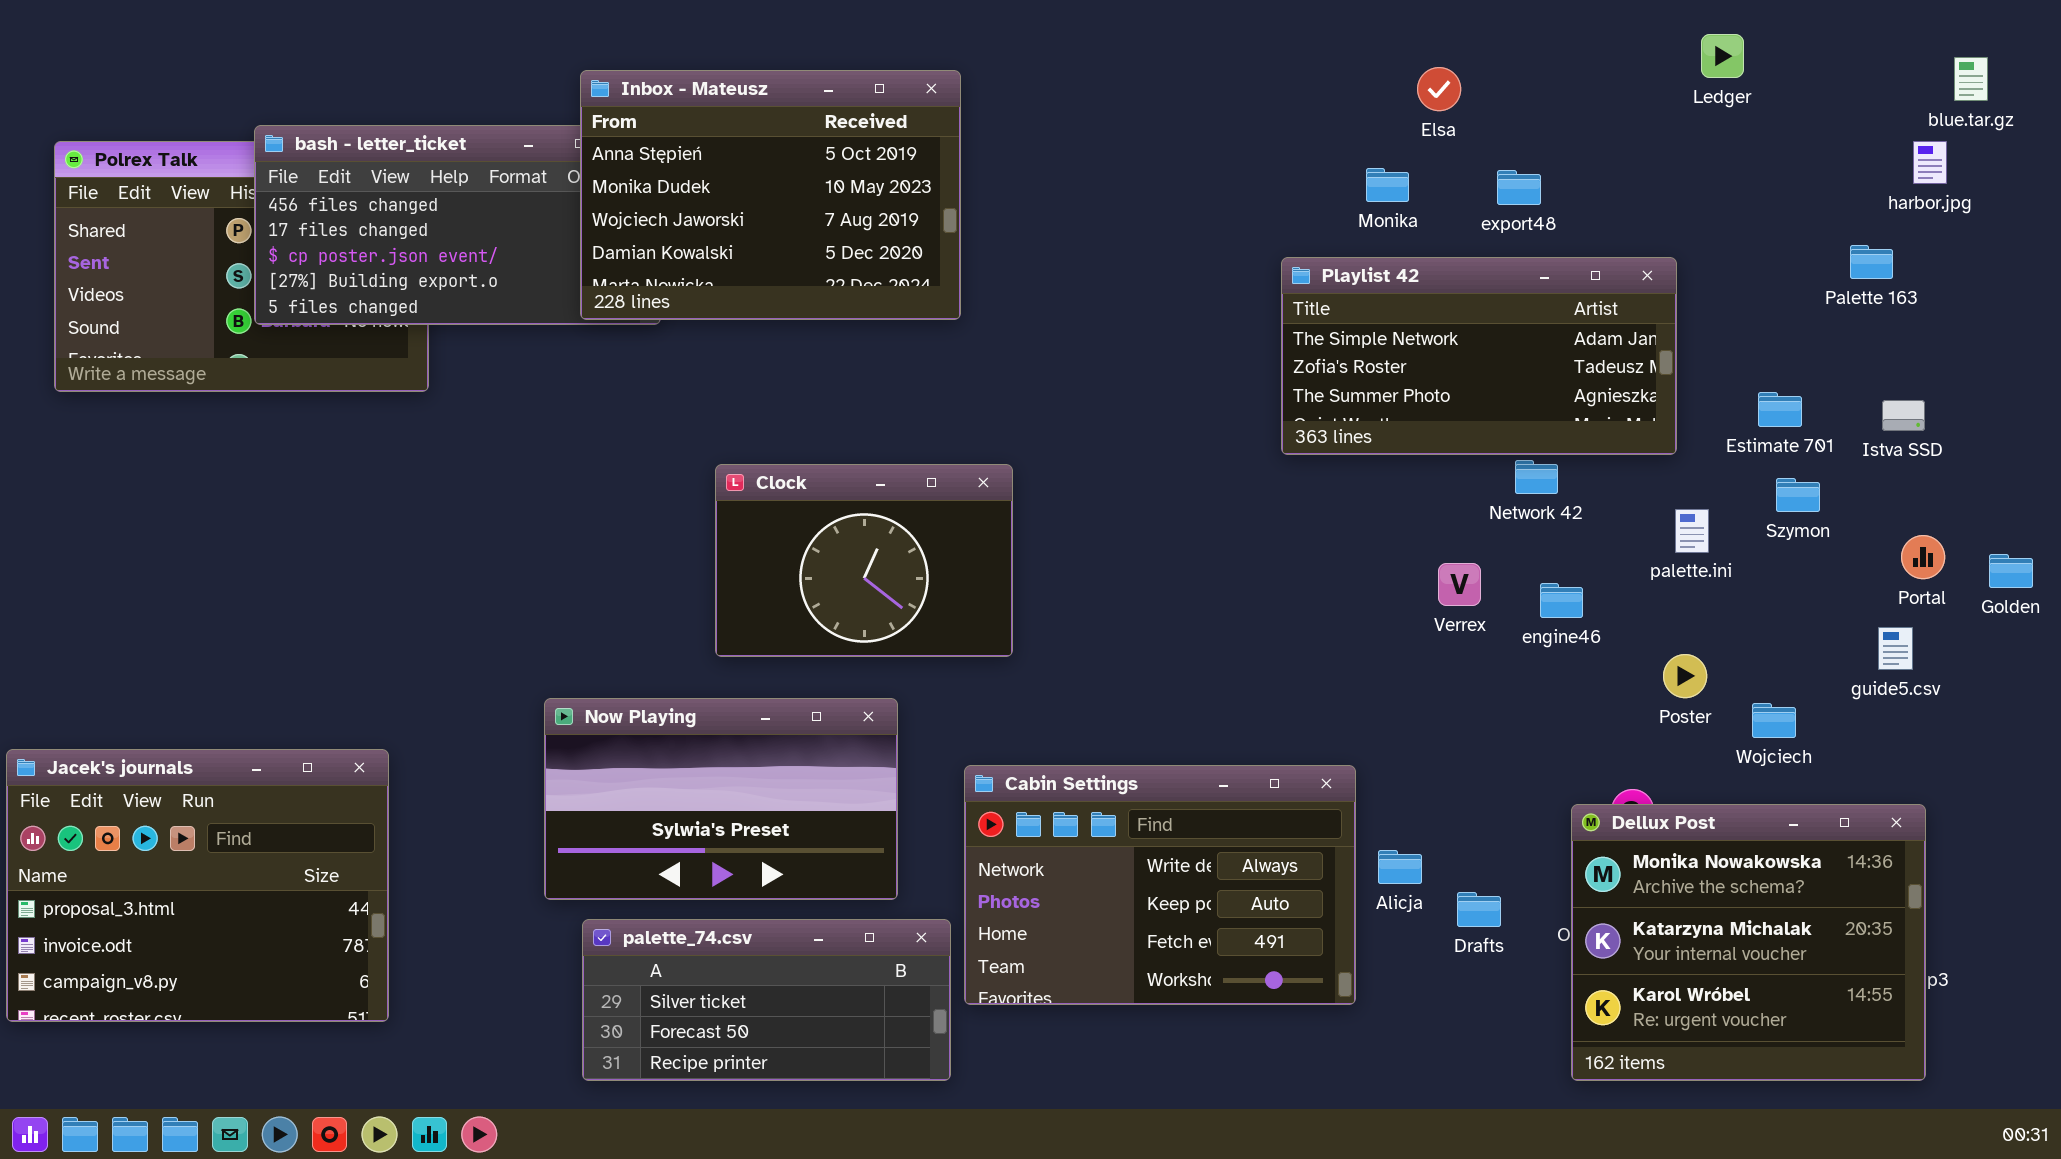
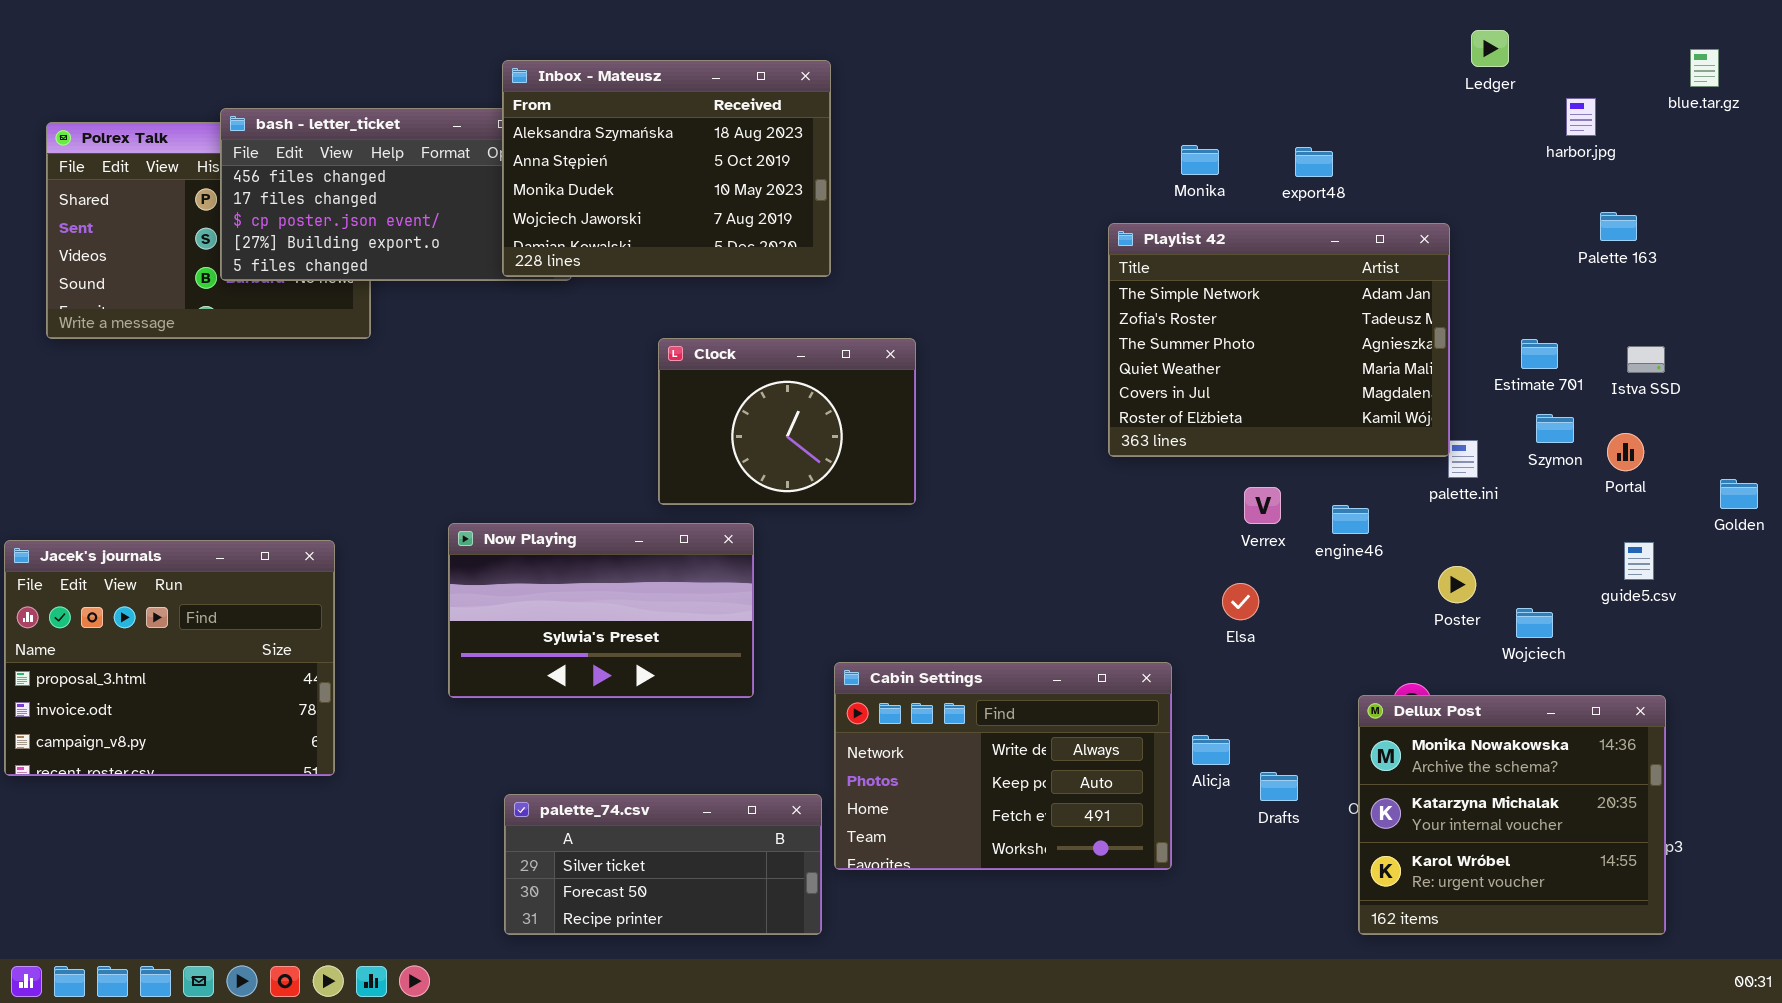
Elsa: [1417,67,1461,111] -> [1222,583,1259,620], moved
Inbox - Mateusz: [580,70,961,320] -> [502,60,831,277], scrolled up 1 row
harbor.jpg: [1913,141,1947,184] -> [1566,98,1596,136], moved
Playlist 42: [1281,257,1677,455] -> [1108,223,1450,457], resized
Clock: [715,464,1013,657] -> [658,338,916,505], moved
Portal: [1901,535,1945,579] -> [1607,433,1644,471], moved
Now Playing: [544,698,898,900] -> [448,523,754,698], moved
Jacek's journals: [6,749,389,1022] -> [4,540,335,776], moved

